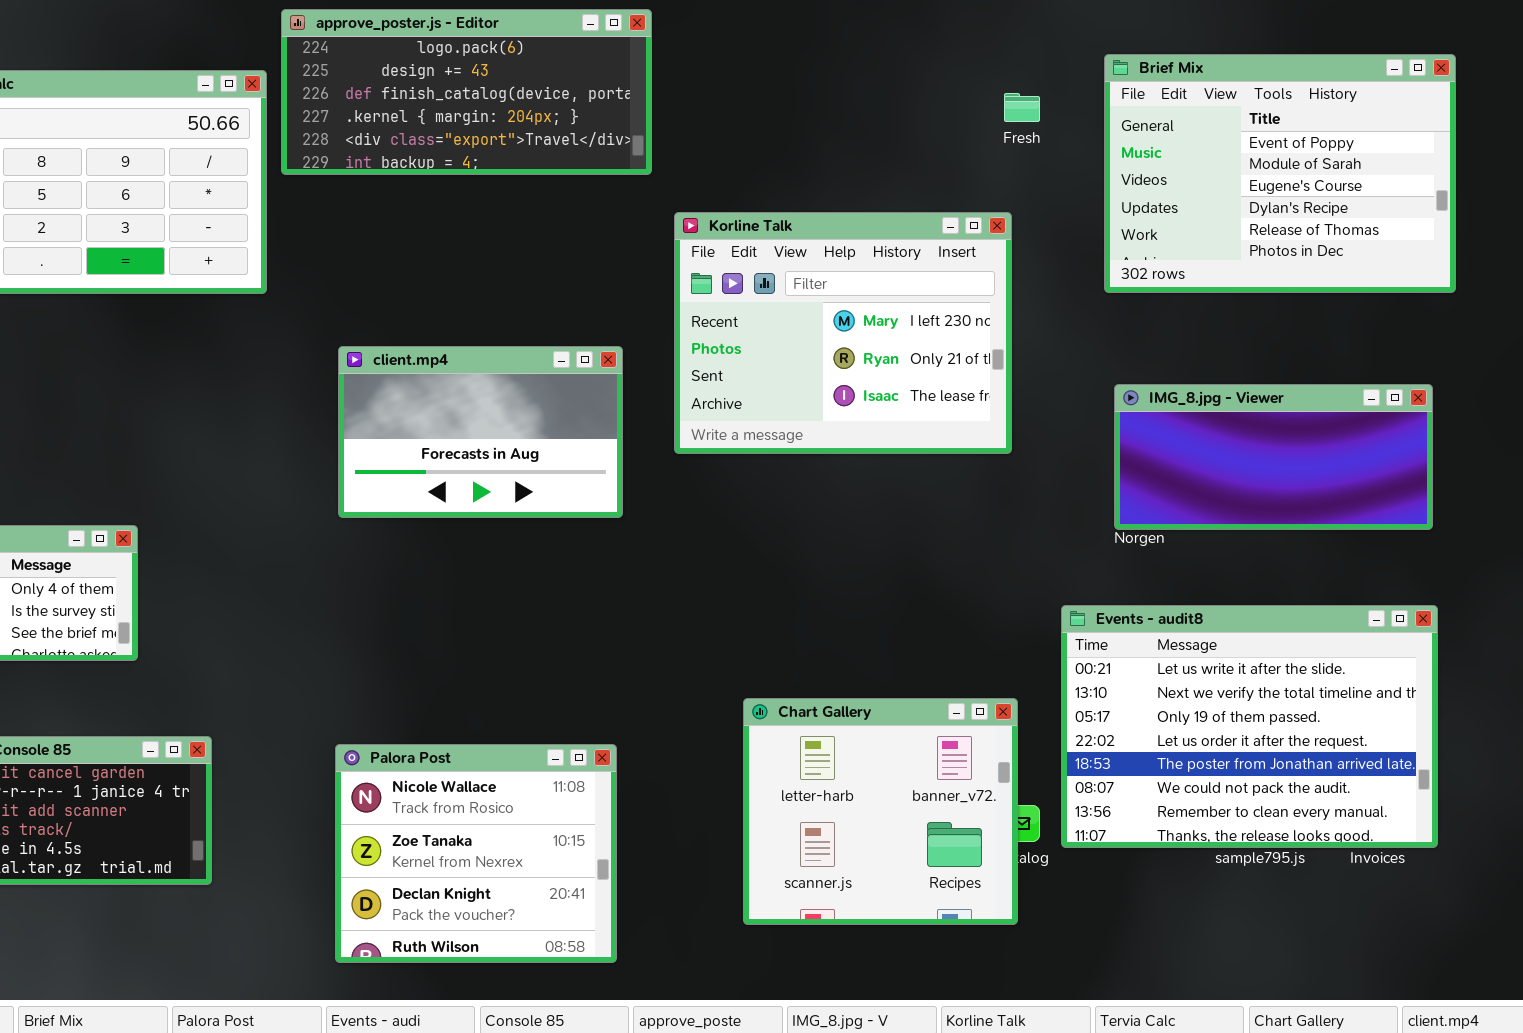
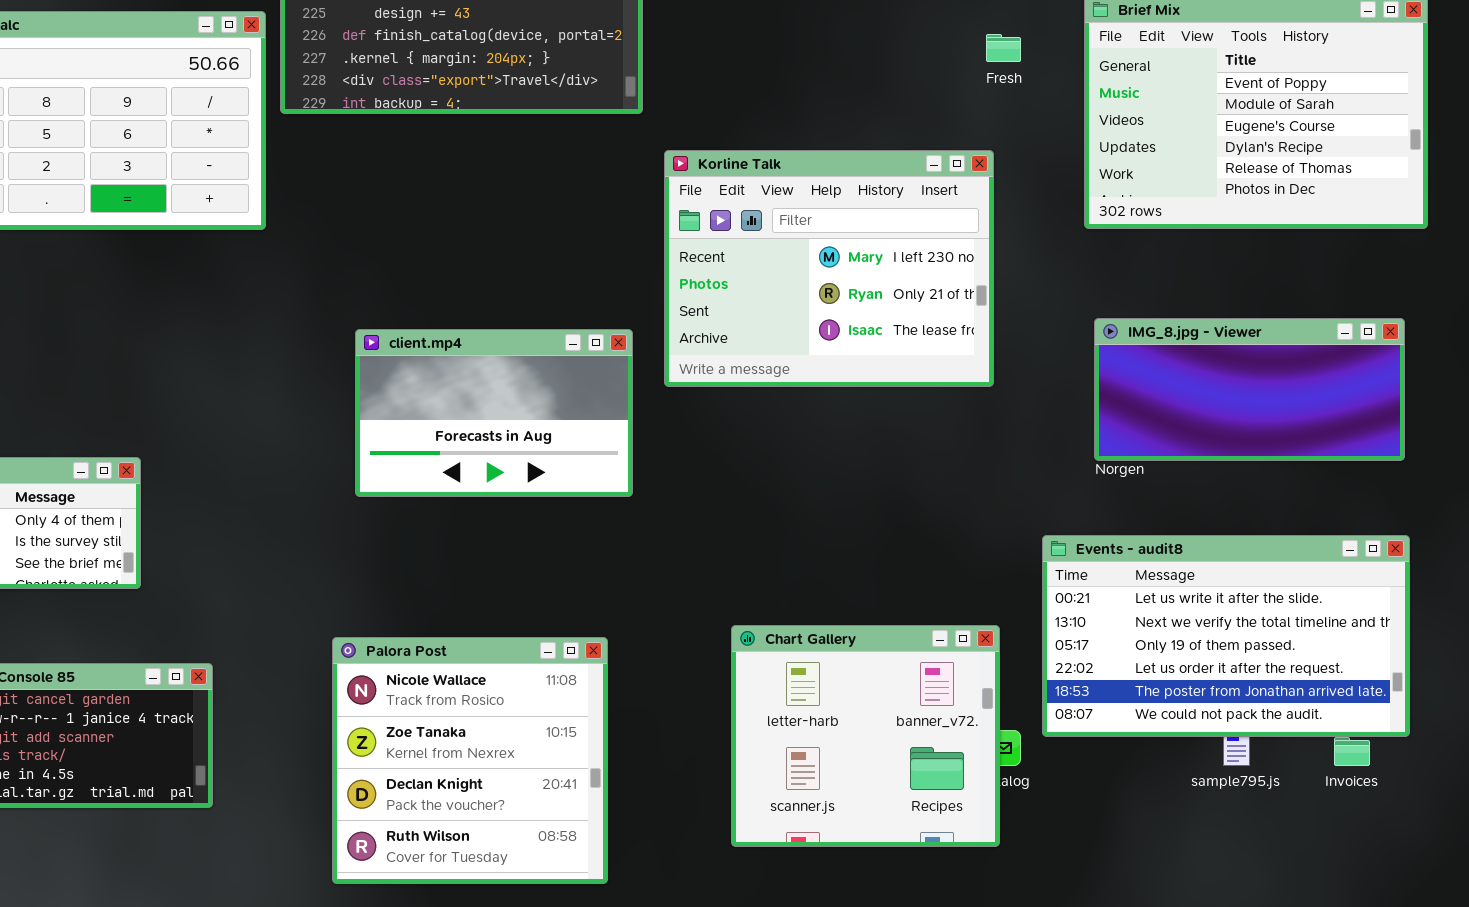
client.mp4: [338,346,623,518] -> [355,329,633,497], moved
Events - audit8: [1061,605,1438,848] -> [1042,535,1410,737], resized
Palora Post: [335,744,617,963] -> [332,637,608,884], resized

